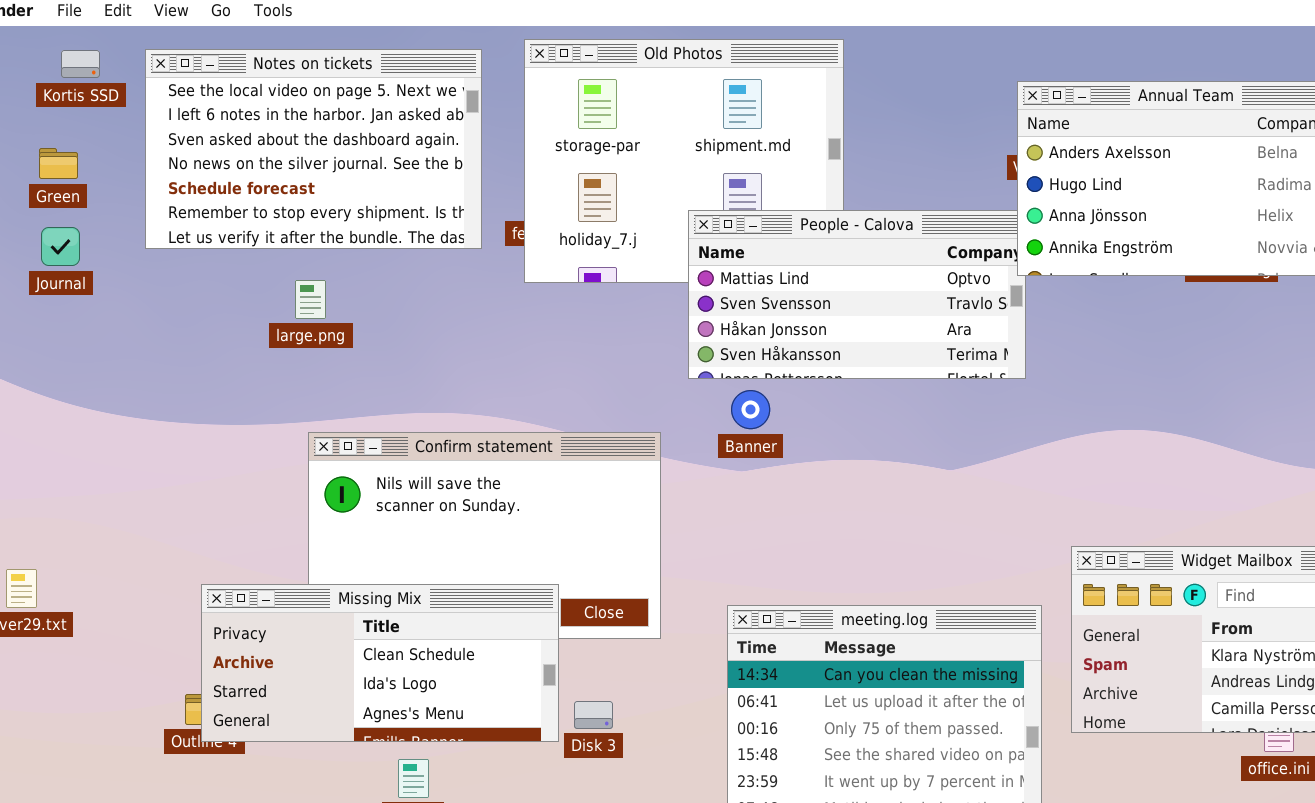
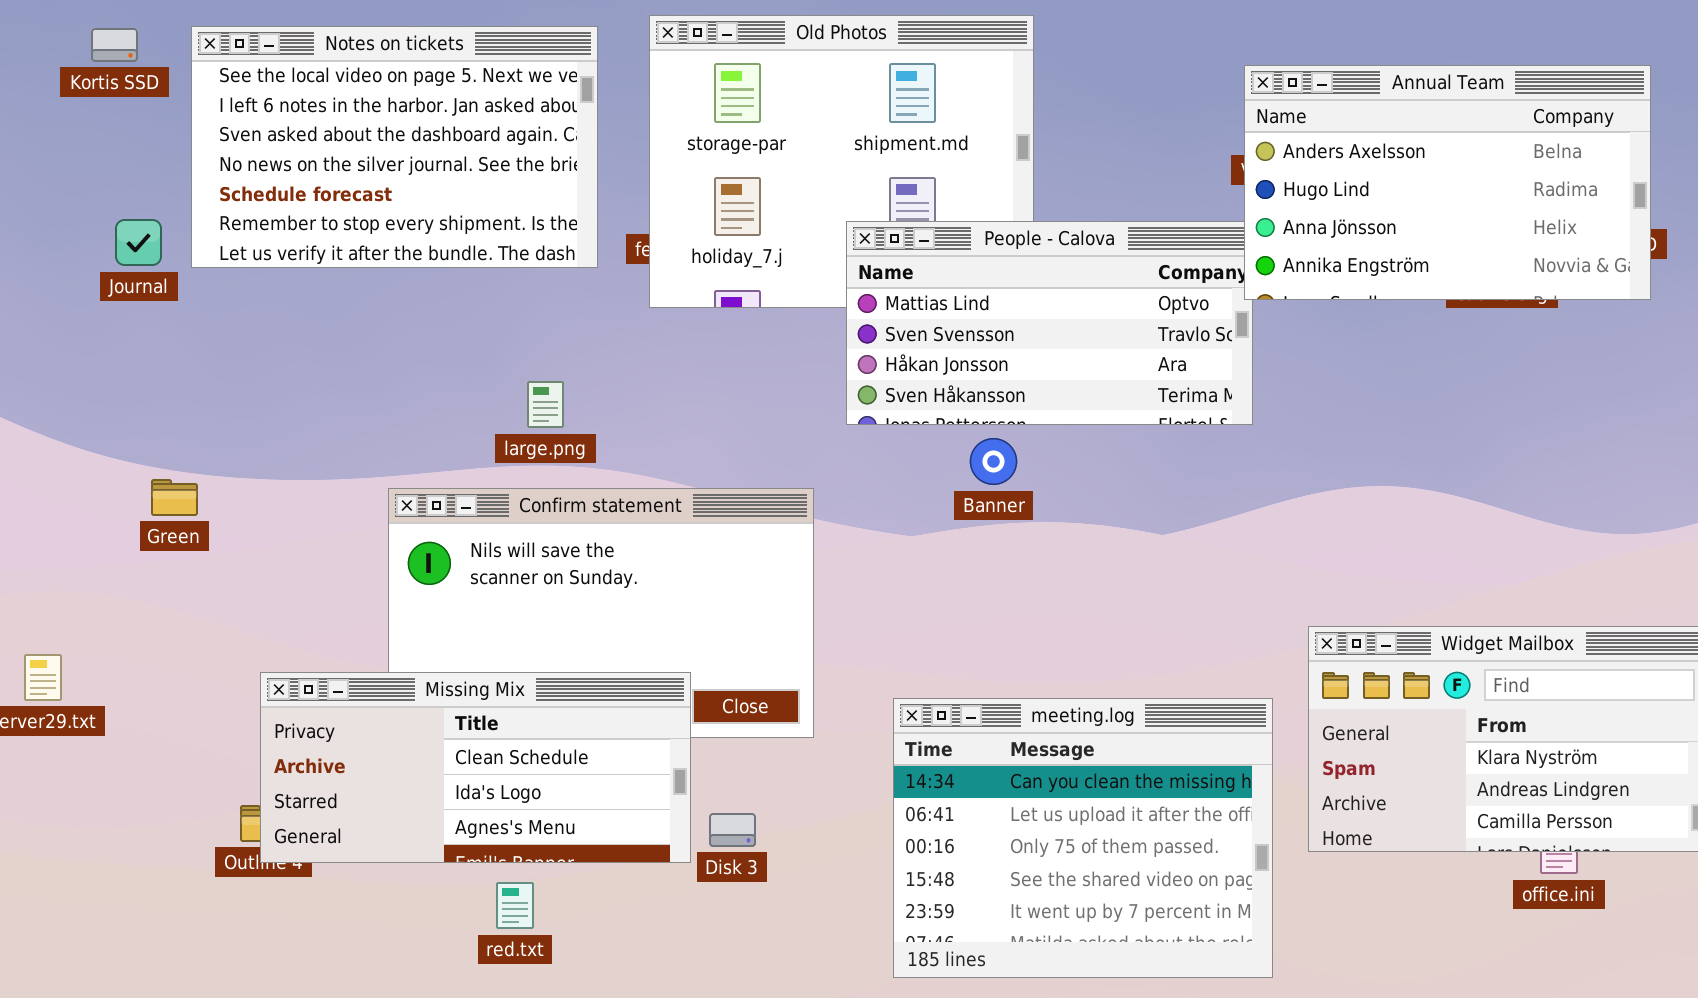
Green: [39,148,78,179] -> [151,479,198,516], moved
Journal: [41,227,80,266] -> [115,219,162,266], moved
large.png: [295,280,326,319] -> [527,381,564,428], moved
Banner: [731,390,770,429] -> [970,438,1017,485], moved

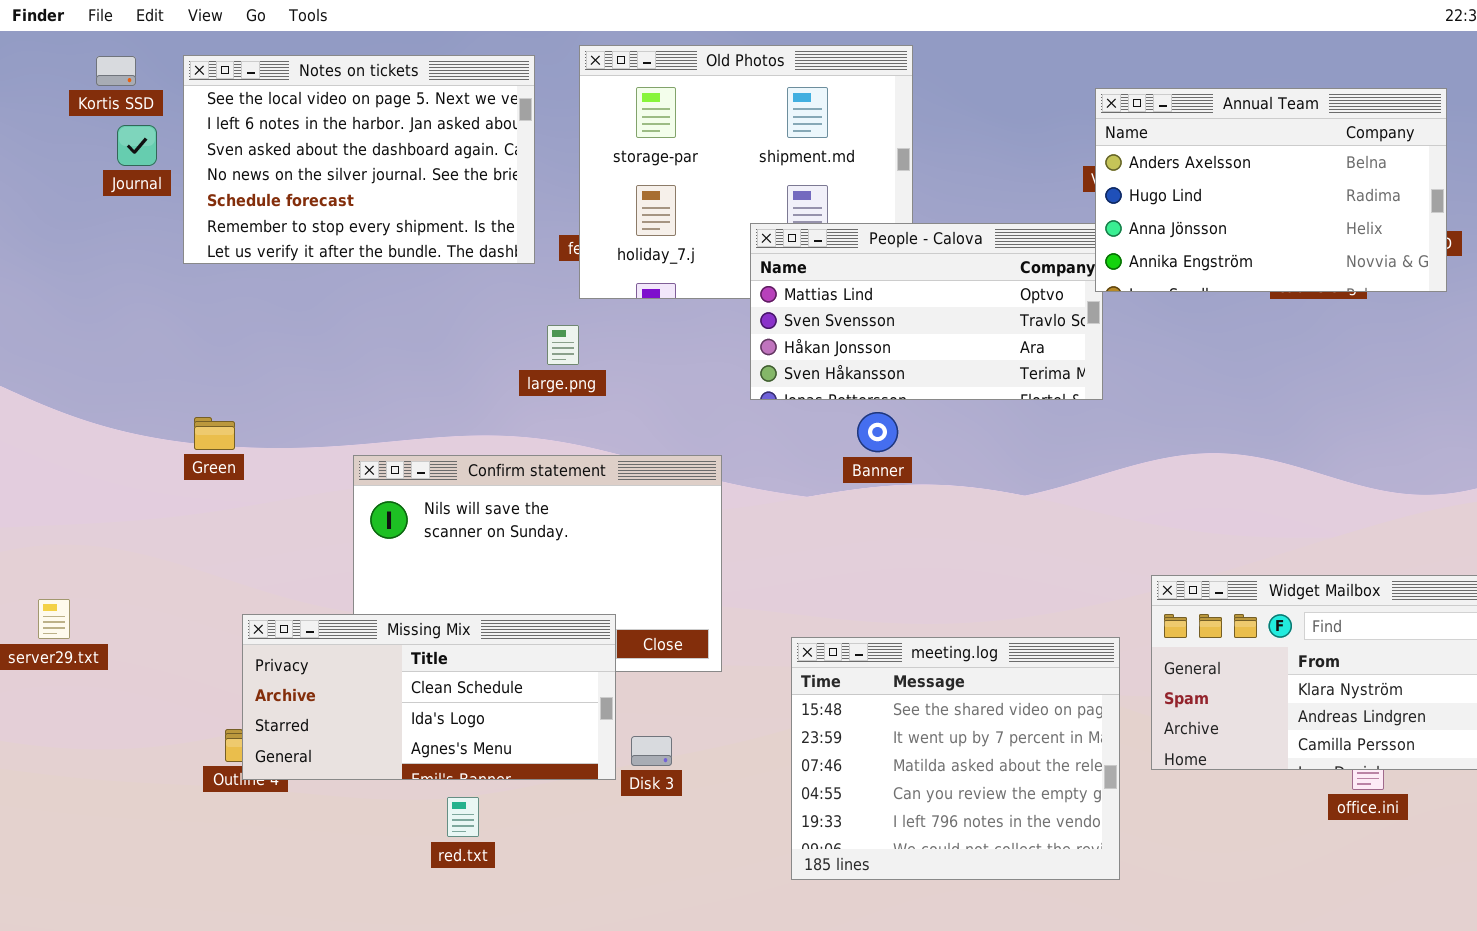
Journal: [115,219,162,266] -> [117,125,157,166], moved
large.png: [527,381,564,428] -> [547,325,579,365], moved
Green: [151,479,198,516] -> [194,417,235,450], moved
meeting.log: [893,698,1273,978] -> [791,637,1120,880], scrolled down 3 rows

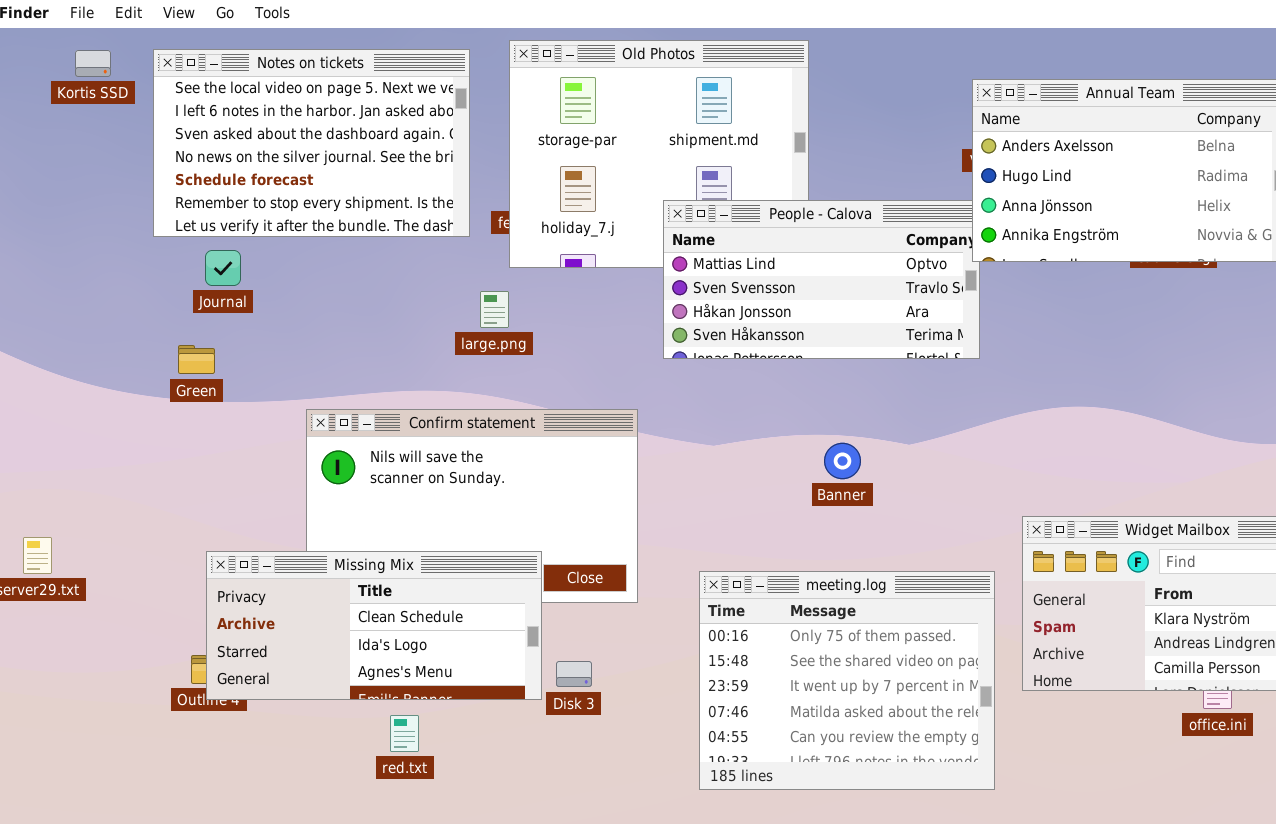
Journal: [117,125,157,166] -> [205,250,241,286], moved
Banner: [857,412,898,452] -> [824,443,861,479], moved
Green: [194,417,235,450] -> [178,345,215,374], moved
meeting.log: [791,637,1120,880] -> [699,571,995,790], scrolled up 1 row

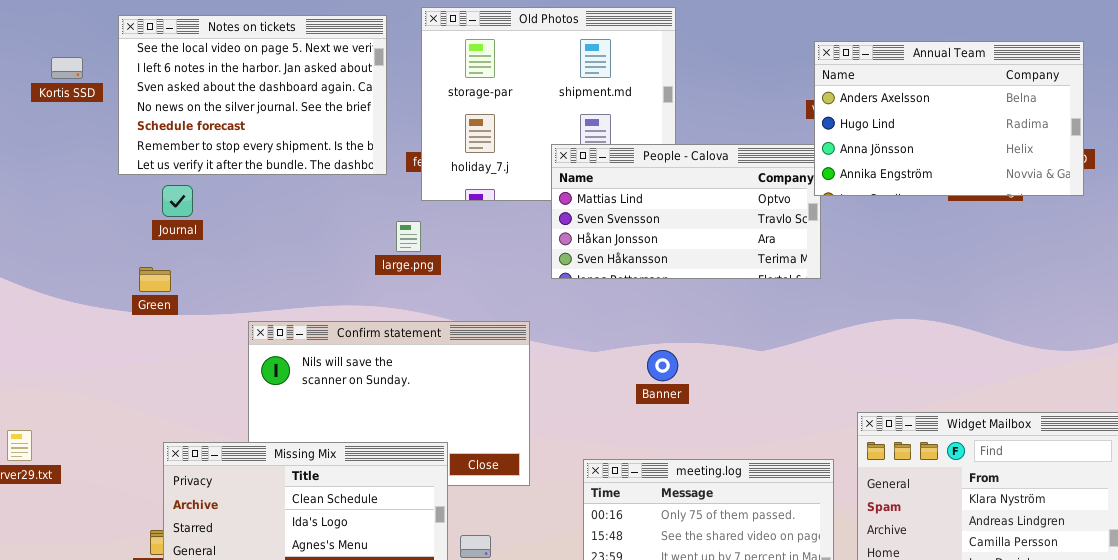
Kortis SSD: [75,50,111,77] -> [51,57,83,79], moved
Banner: [824,443,861,479] -> [647,350,678,381], moved

